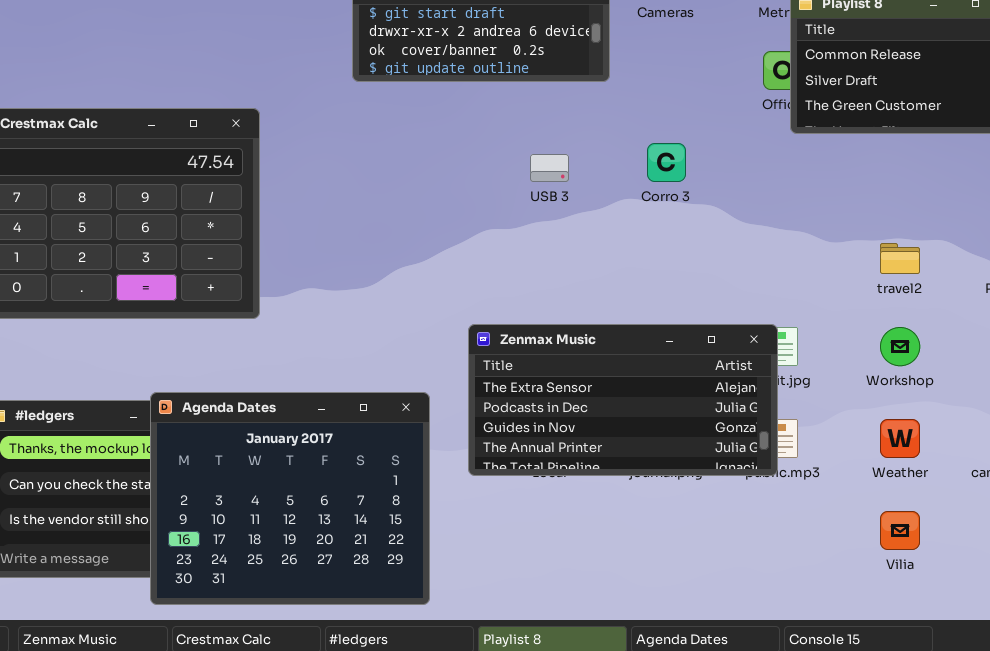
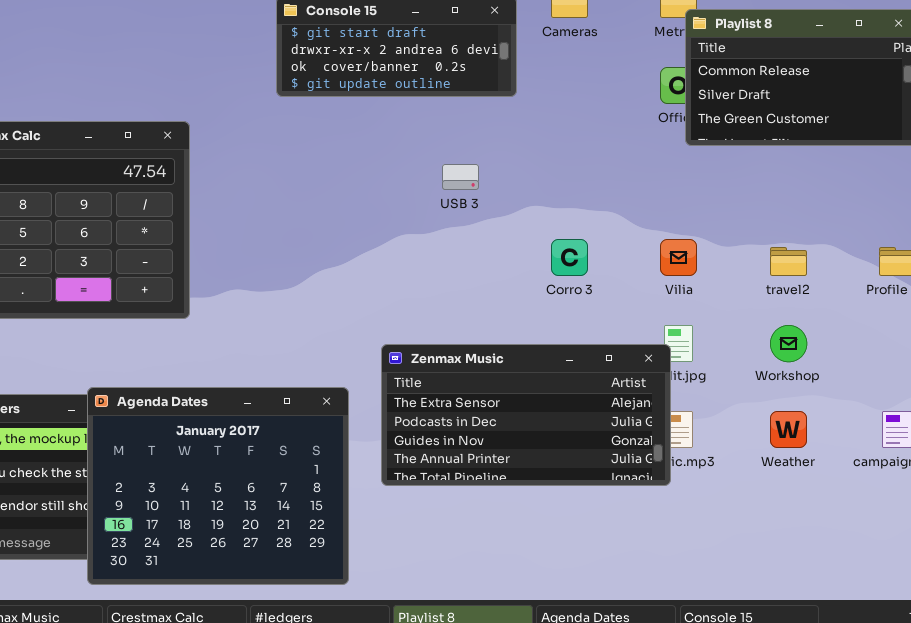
Corro 3: [647,143,686,182] -> [551,239,588,276], moved
Zenmax Music: [468,324,778,476] -> [381,344,671,486], moved
Vilia: [880,511,920,550] -> [660,239,697,276], moved

